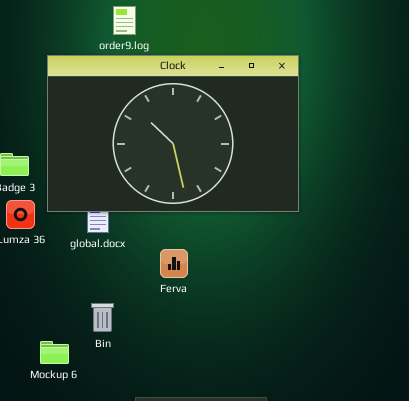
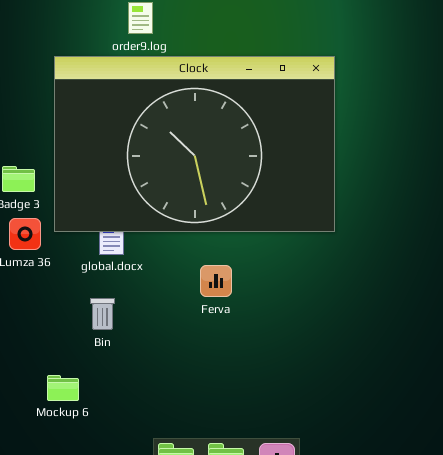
Ferva: [160,249,188,278] -> [200,265,232,297], moved
Bin: [91,303,114,332] -> [90,298,115,330], moved

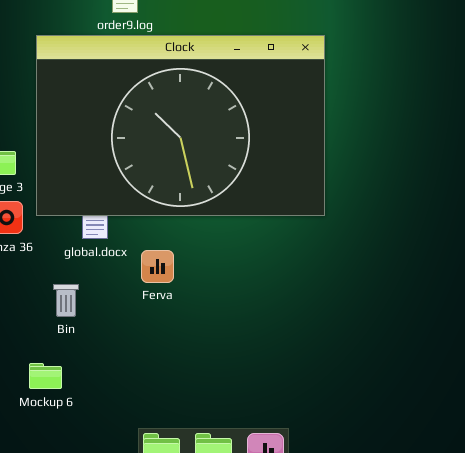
Ferva: [200,265,232,297] -> [141,250,174,283], moved
Bin: [90,298,115,330] -> [53,284,79,317], moved

